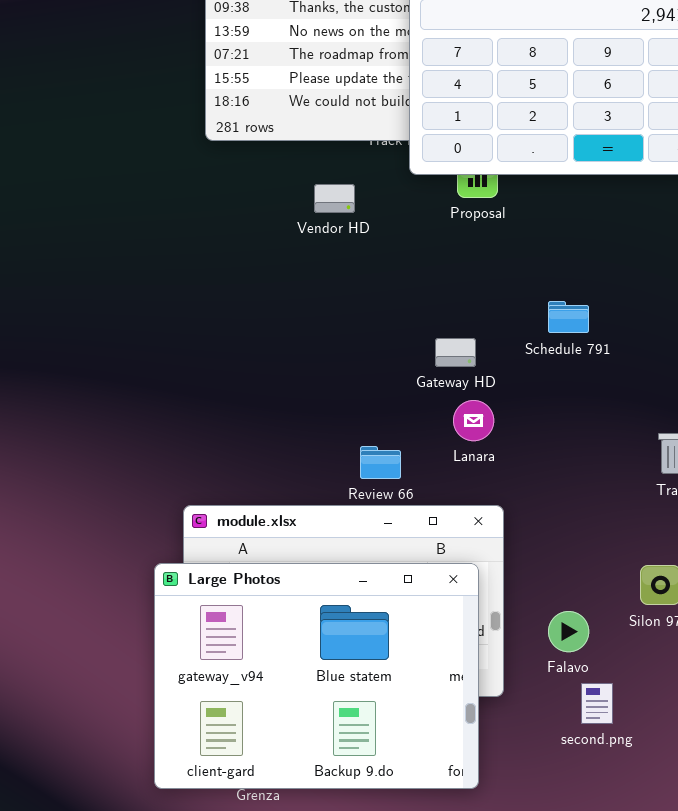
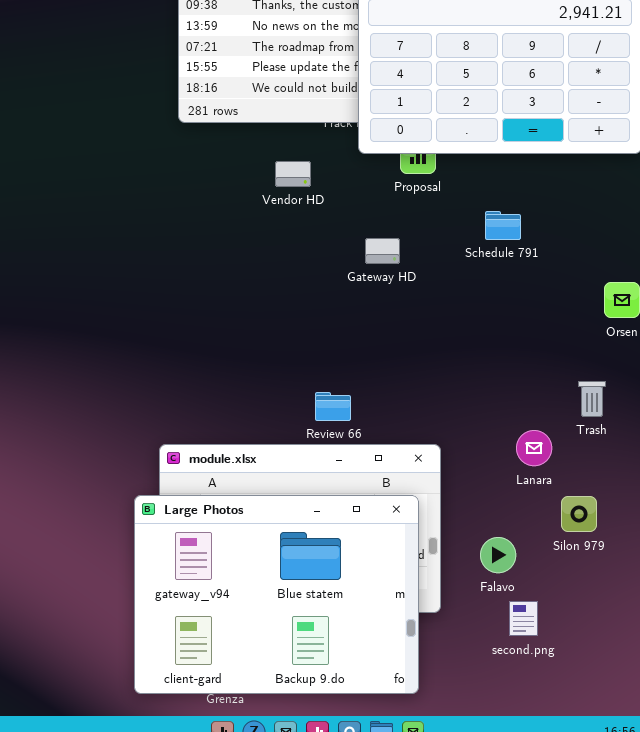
Schedule 791: [548,301,589,333] -> [485,211,521,240], moved
Gateway HD: [435,338,476,367] -> [365,238,400,264], moved
Lanara: [453,400,494,441] -> [516,430,552,466], moved

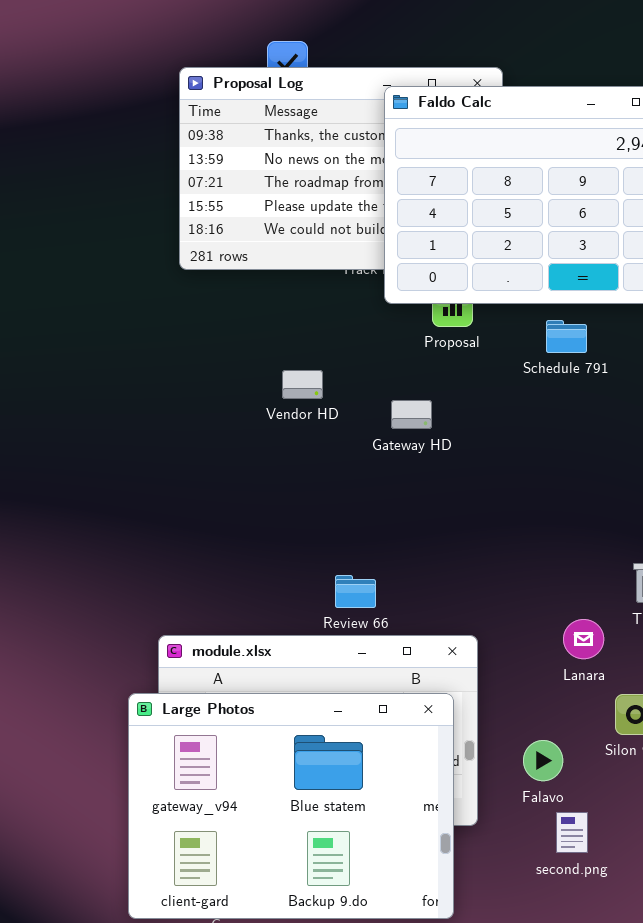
Vendor HD: [275,161,311,187] -> [282,370,323,399], moved
Schedule 791: [485,211,521,240] -> [546,320,587,353], moved

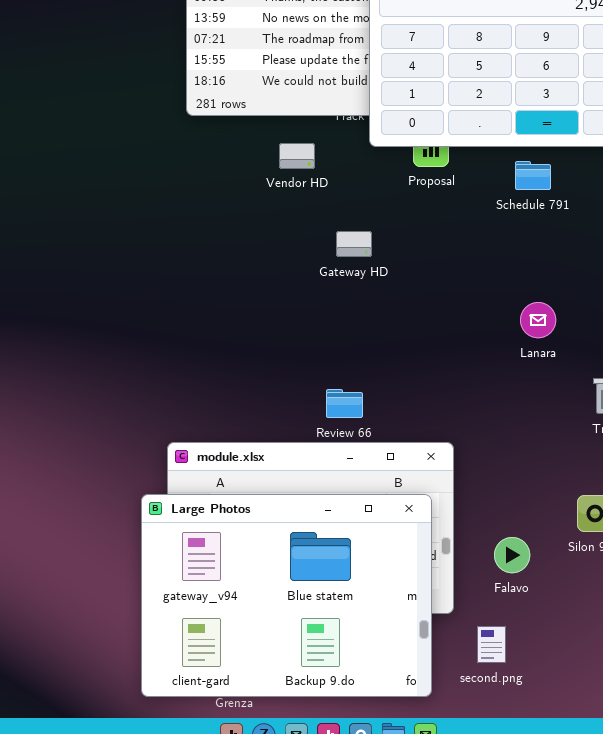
Vendor HD: [282,370,323,399] -> [279,143,315,169], moved
Gateway HD: [391,400,432,429] -> [336,231,372,257], moved
Lanara: [563,619,604,659] -> [520,302,556,338], moved
second.png: [556,812,588,853] -> [477,626,506,663], moved

